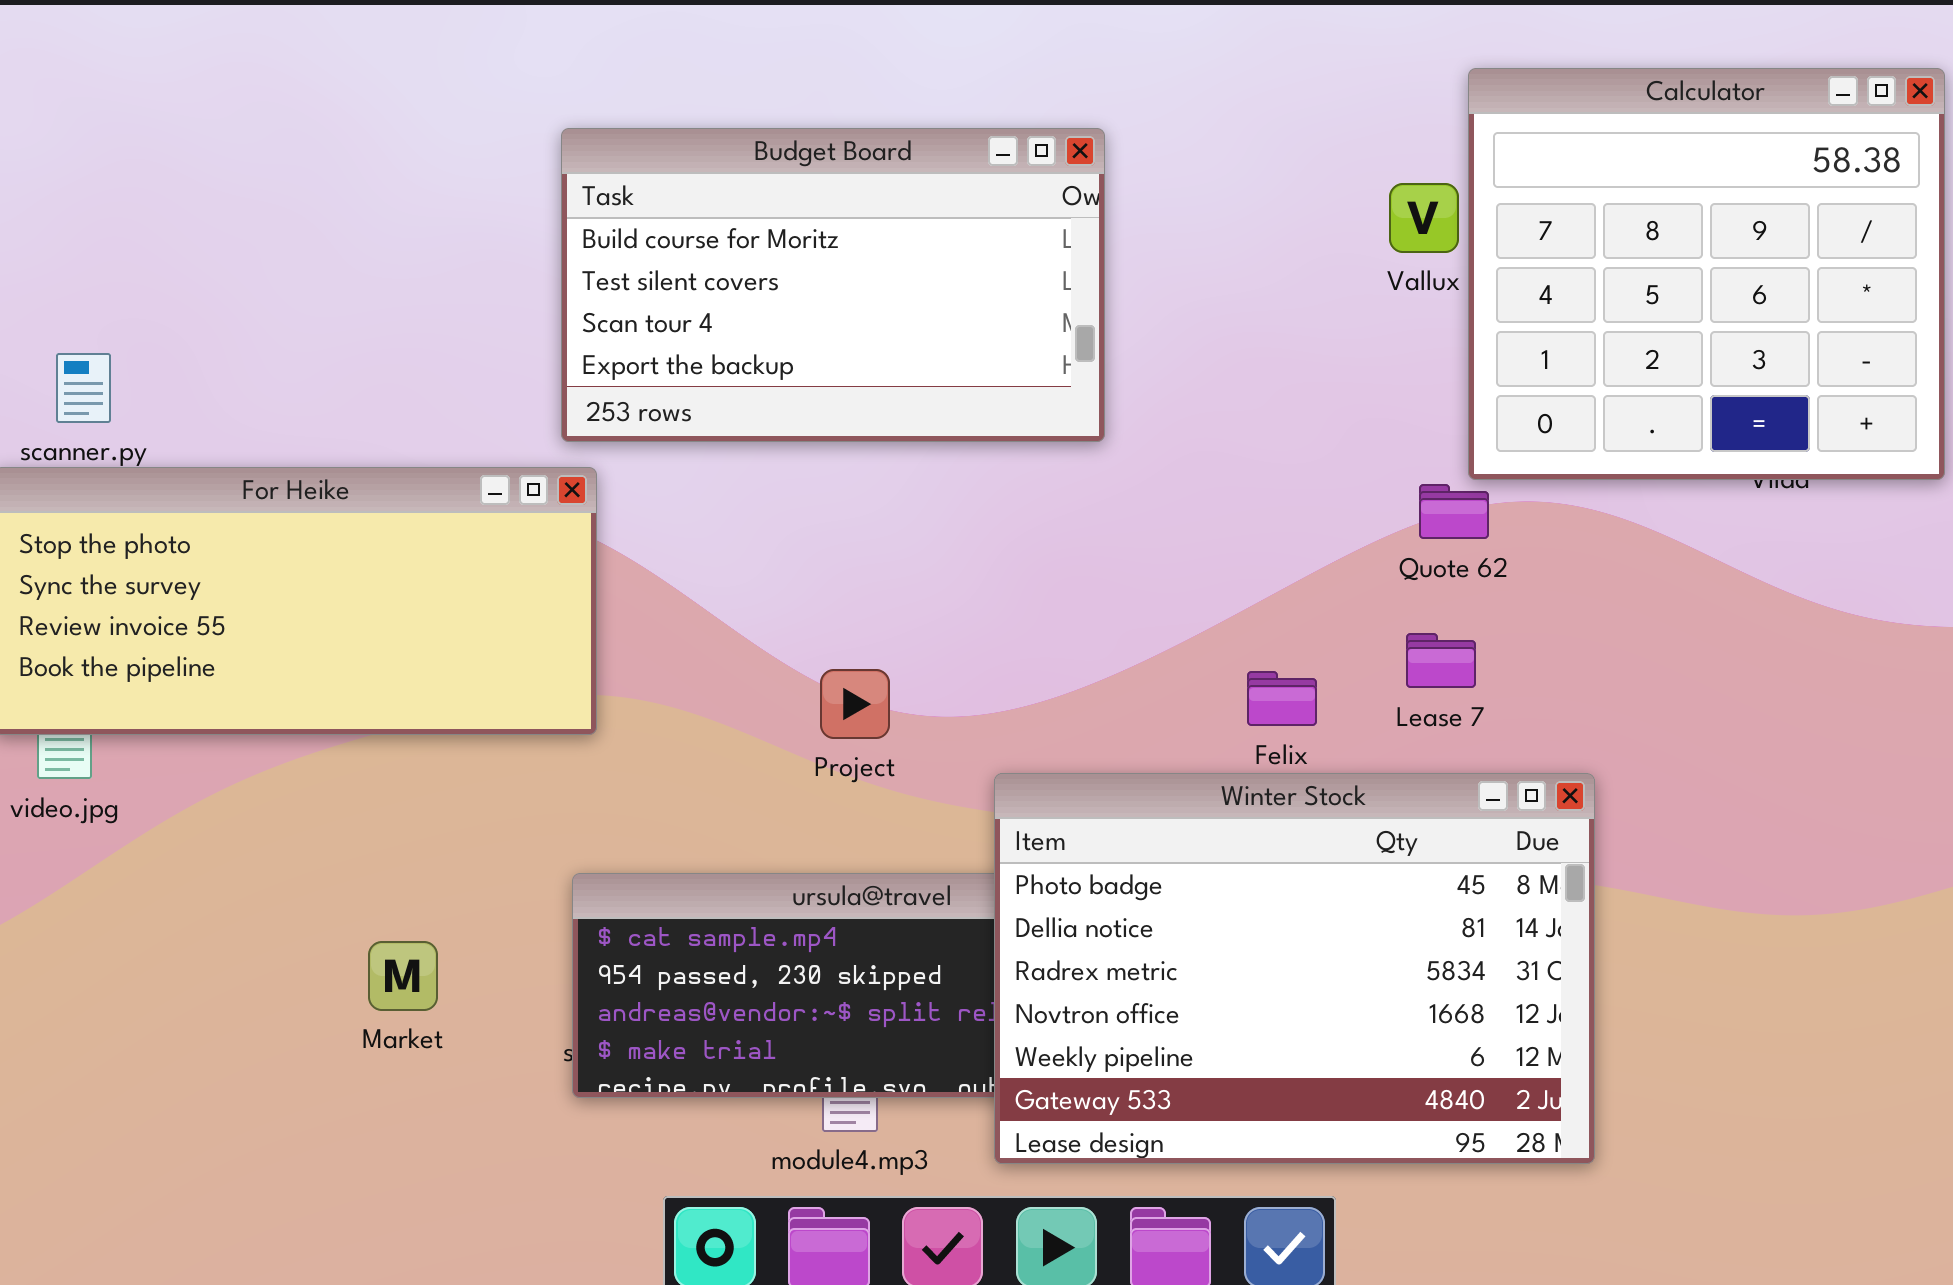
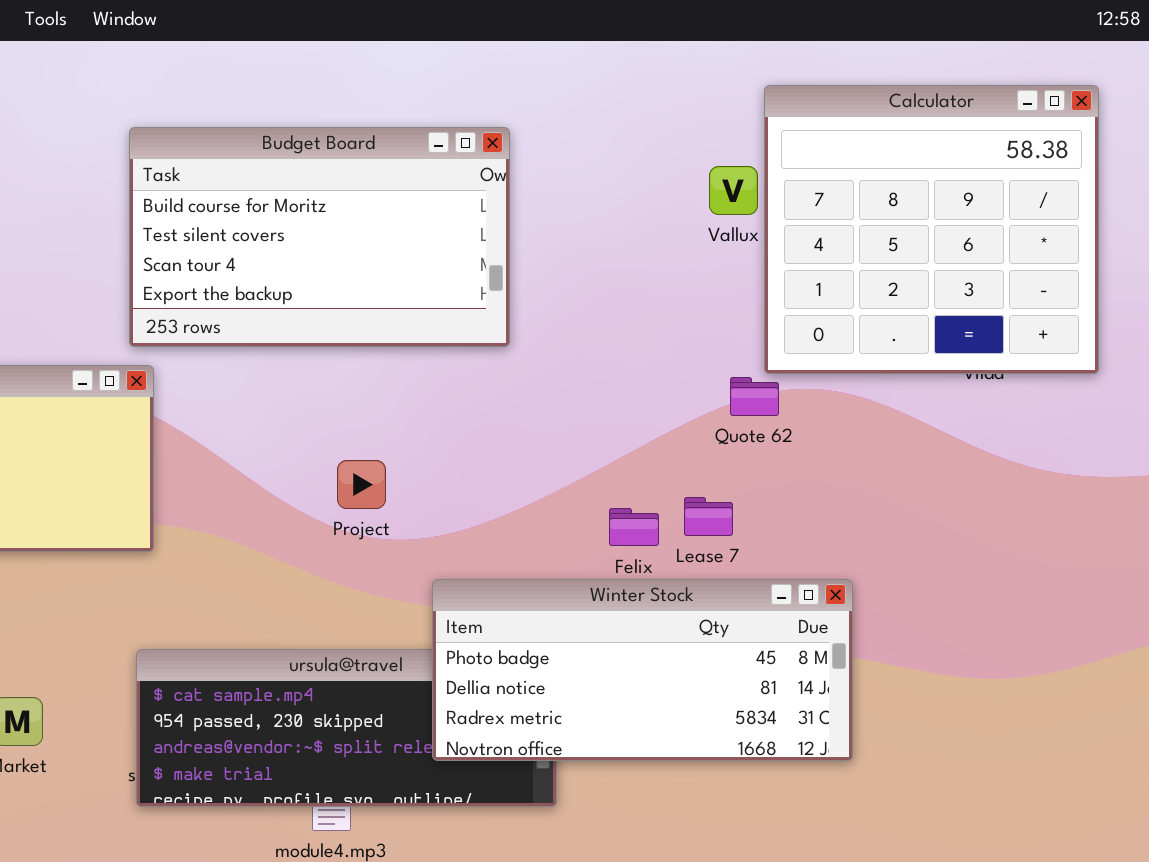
Lease 7: [1406,633,1476,688] -> [684,497,733,536], moved
Project: [820,669,890,739] -> [337,460,386,509], moved
Winter Stock: [994,773,1595,1164] -> [432,579,853,761], resized

